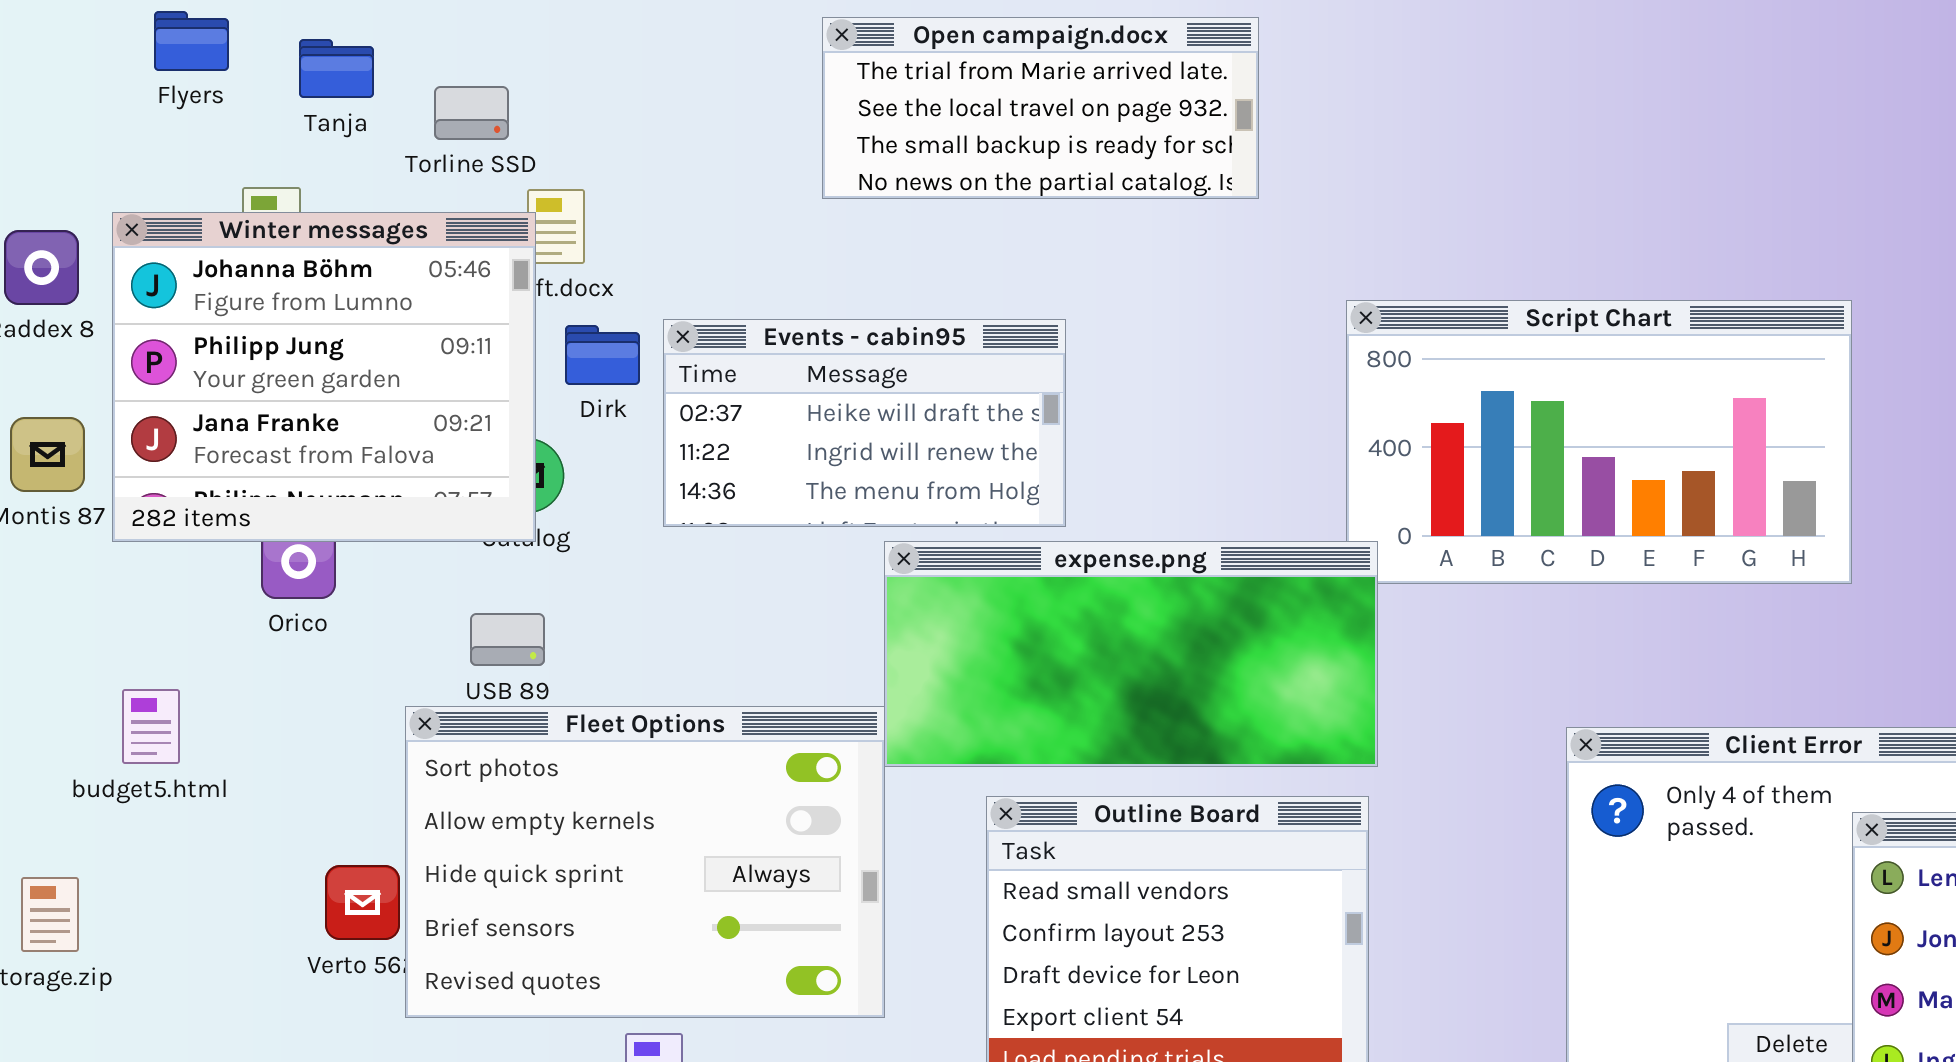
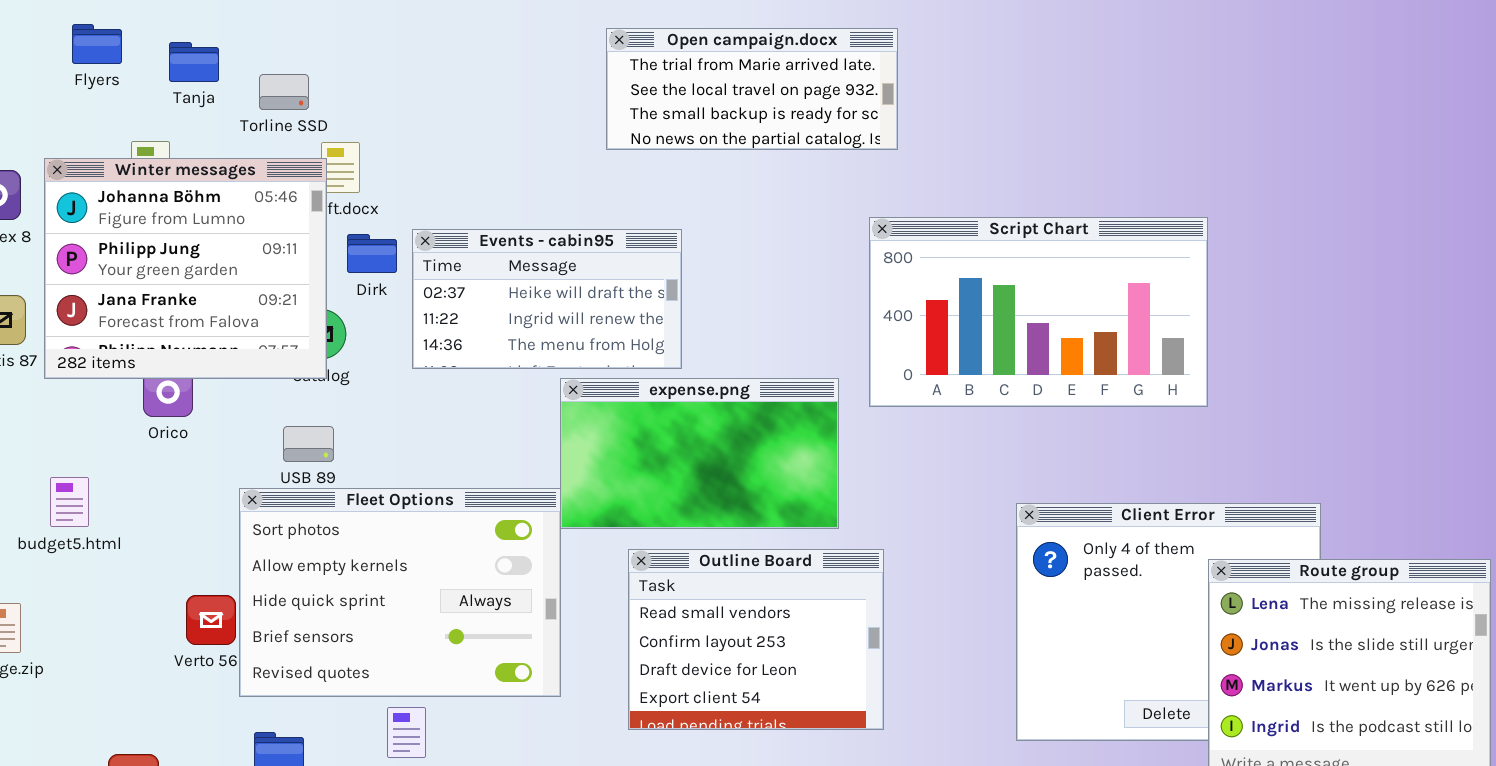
Open campaign.docx: [822,17,1259,199] -> [606,28,898,150], moved
expense.png: [884,541,1378,767] -> [560,378,839,529], resized

